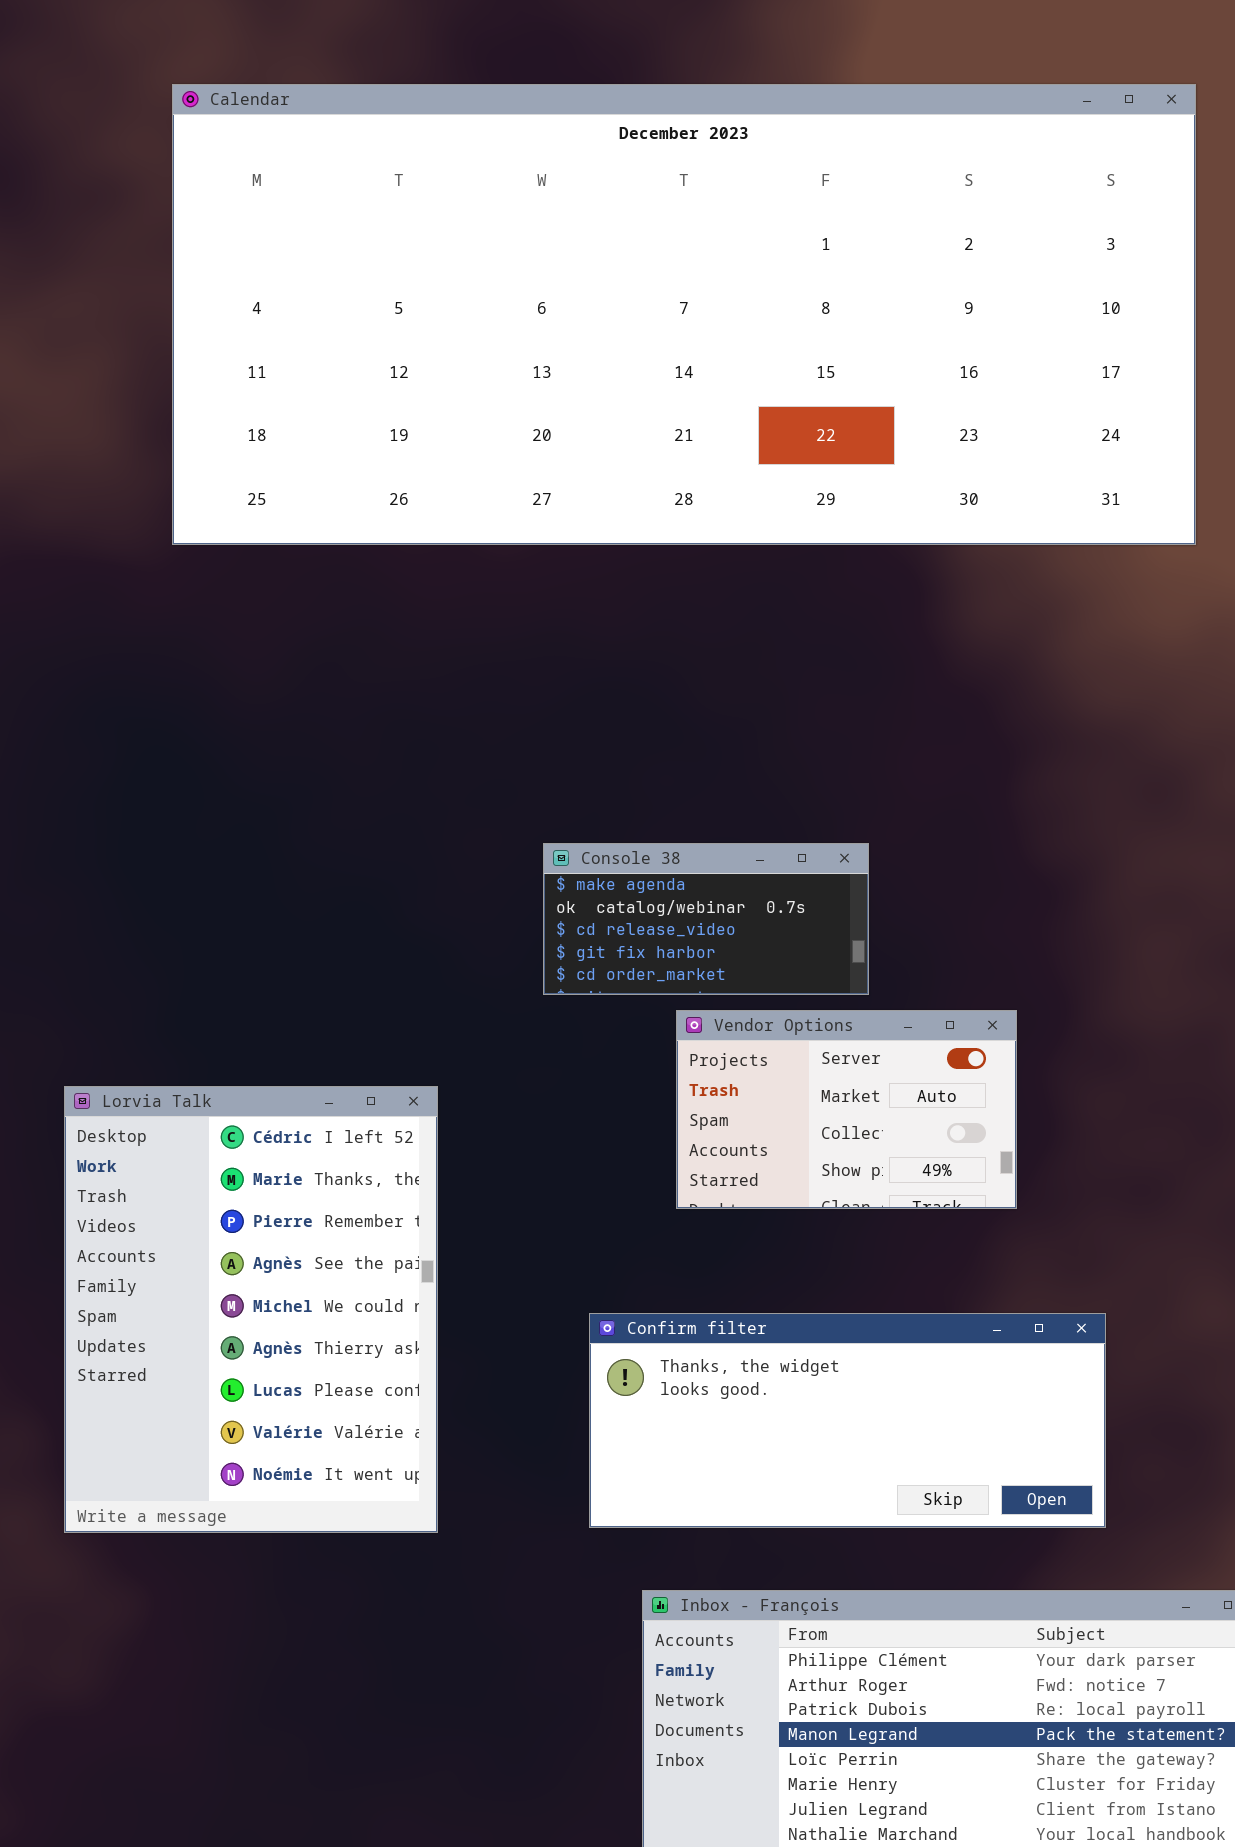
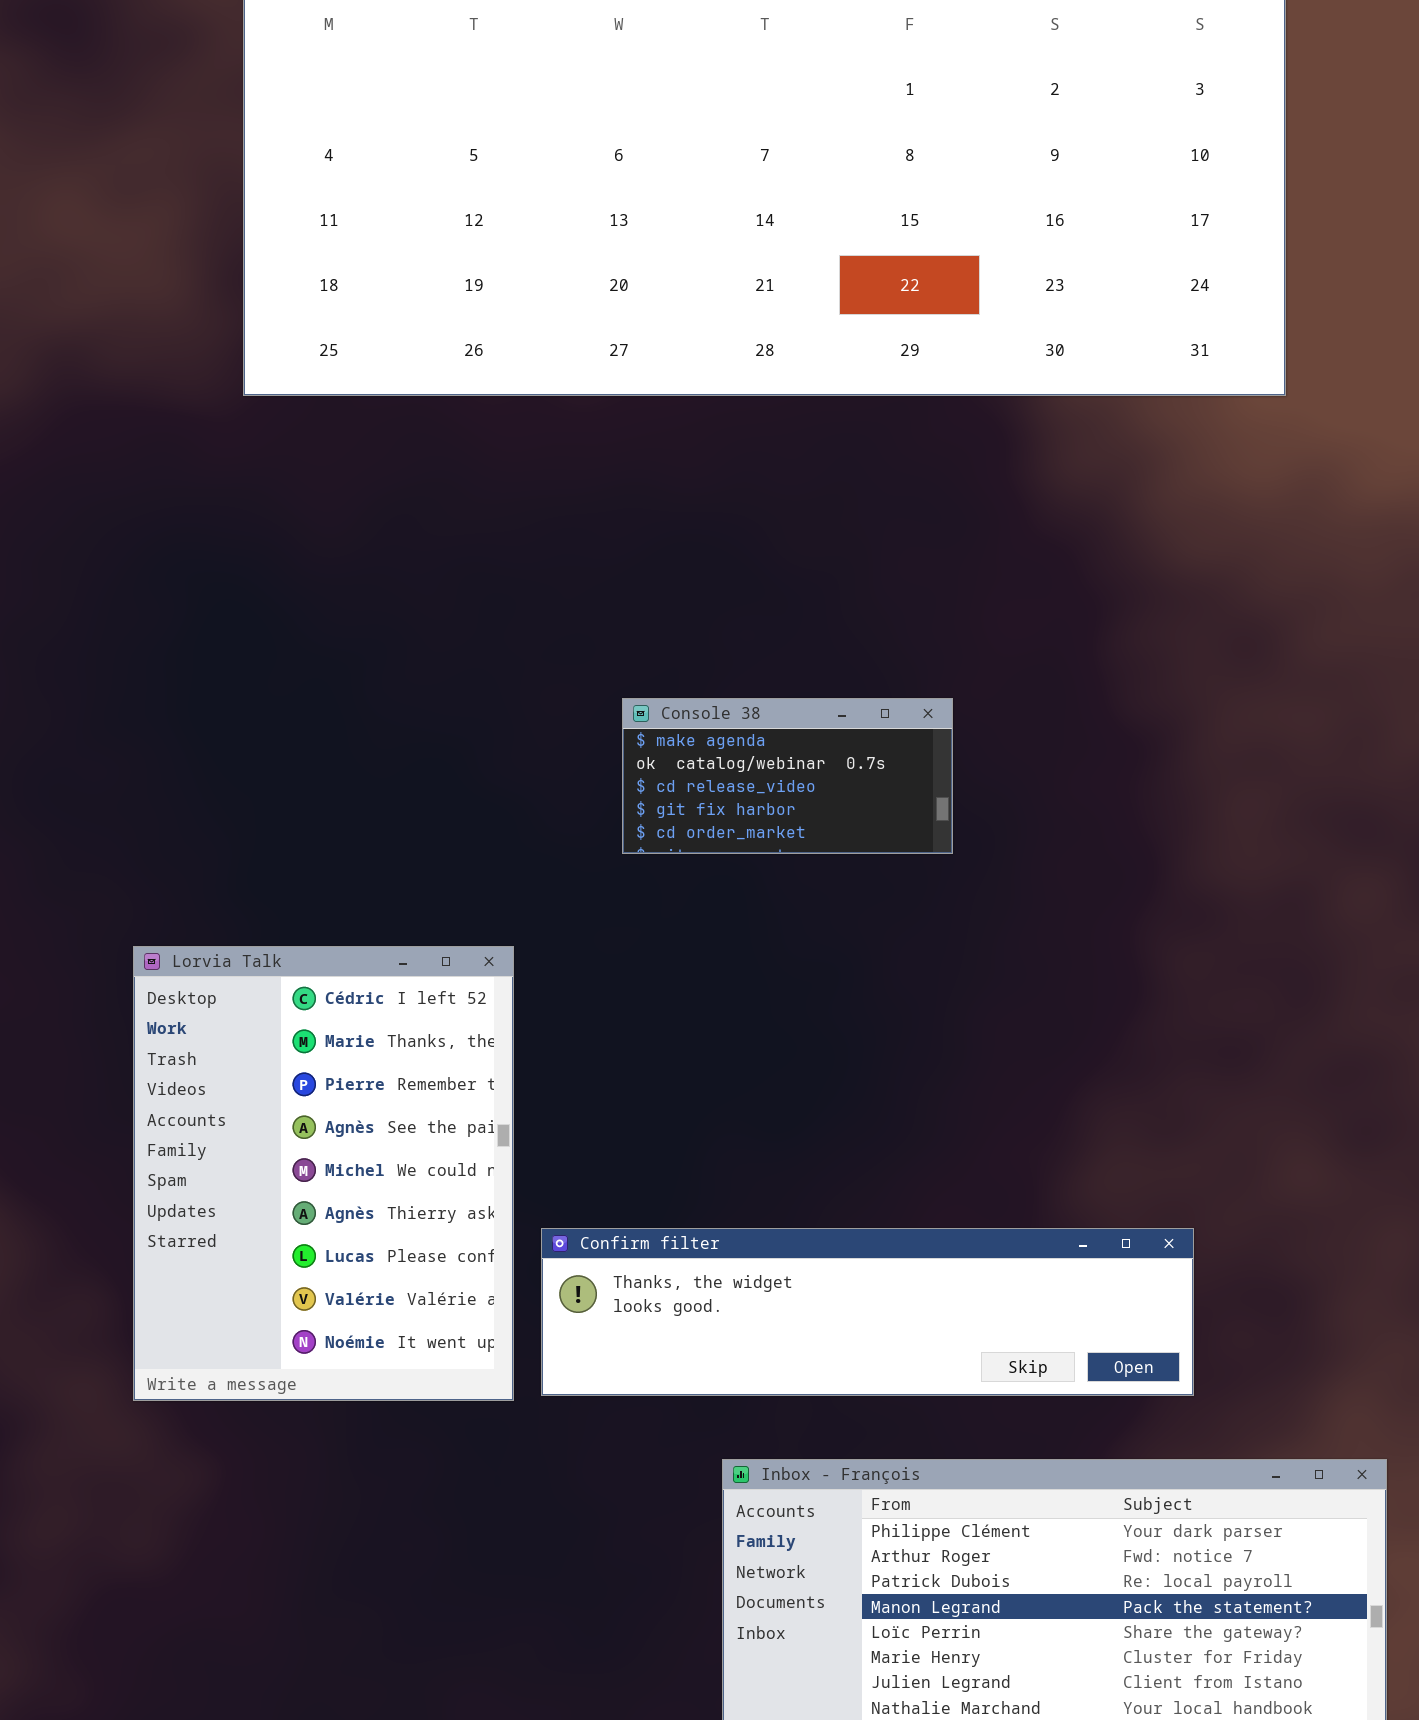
Vendor Options: [676,1010,1017,1209] -> none, closed
Confirm filter: [589,1313,1106,1528] -> [541,1228,1194,1396], resized

